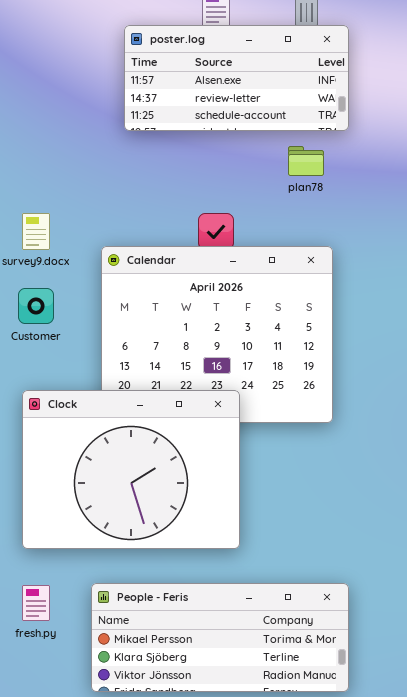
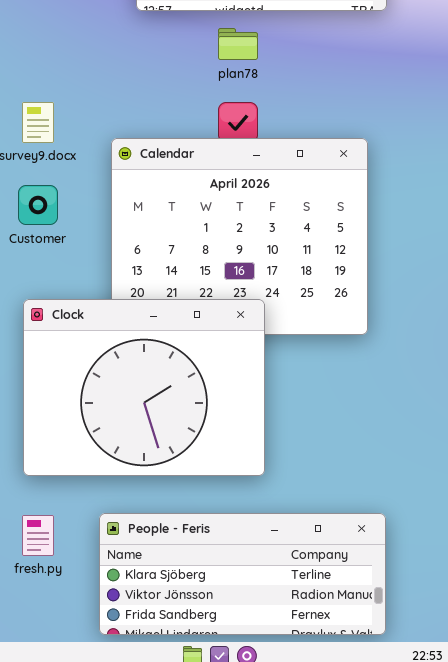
plan78: [288,146,324,176] -> [218,28,258,60], moved
People - Feris: [91,583,349,692] -> [99,513,386,635], scrolled down 1 row

